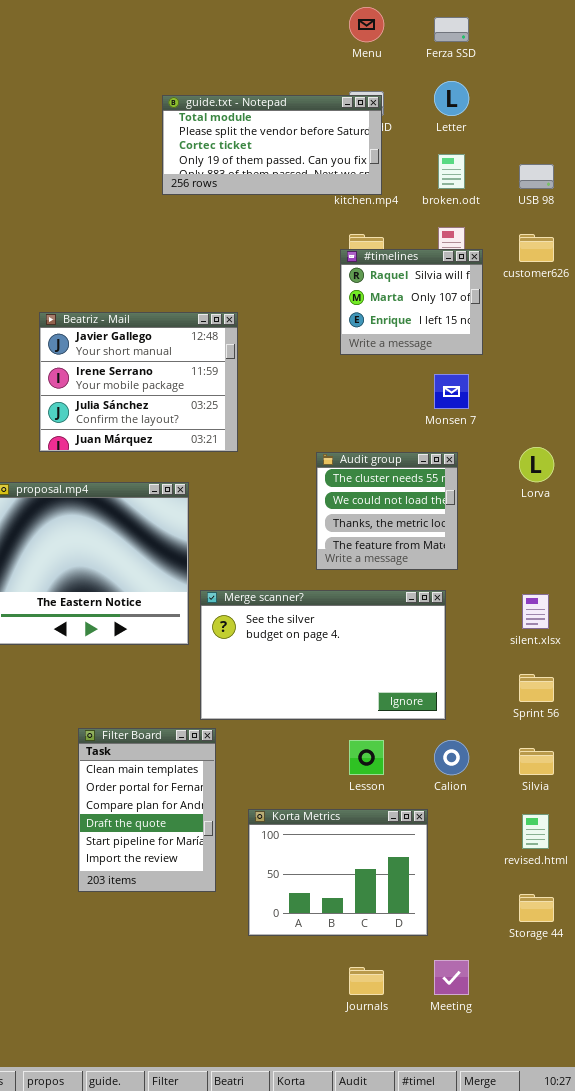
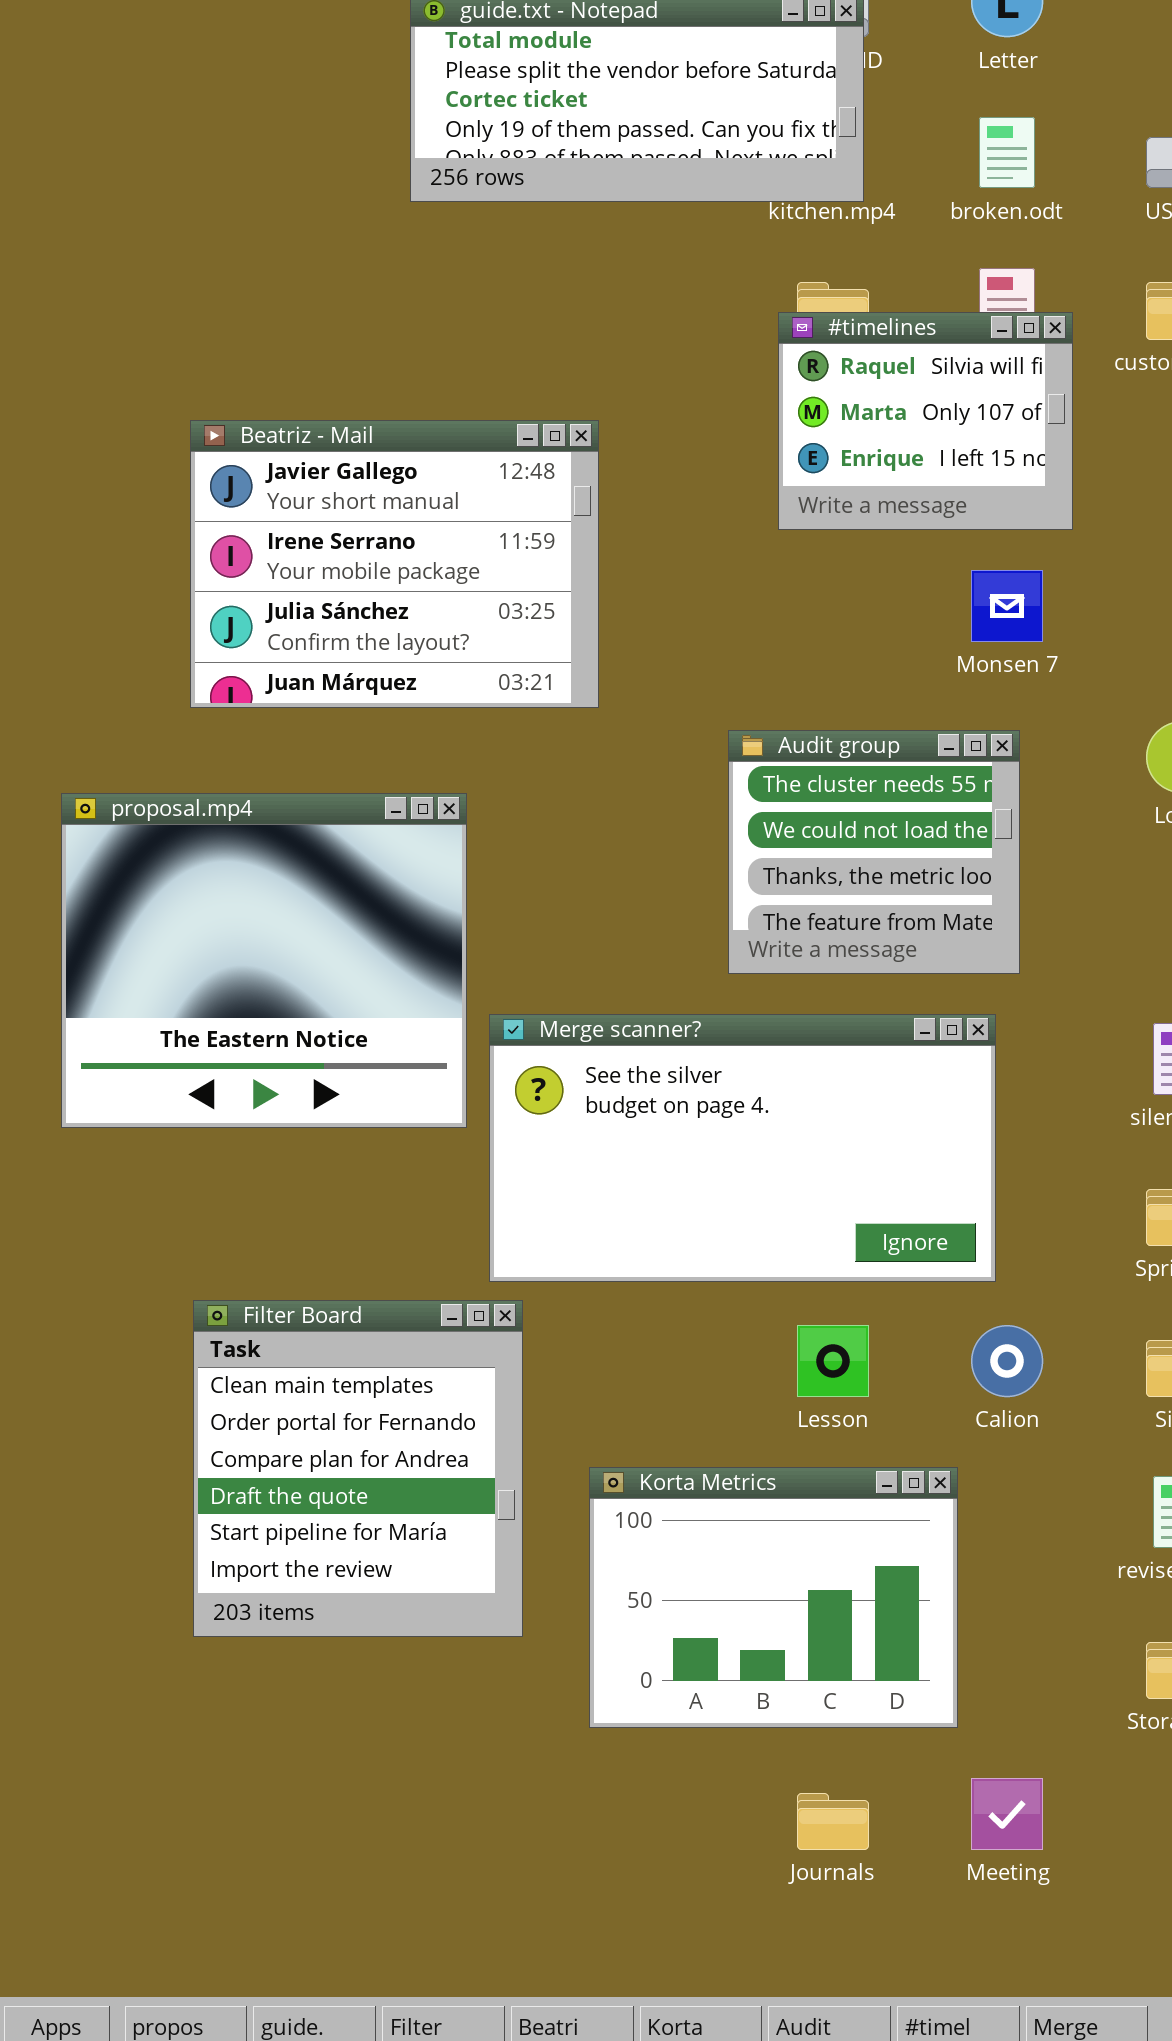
Beatriz - Mail: [39,312,238,452] -> [190,420,599,708], moved
Filter Board: [78,728,216,892] -> [193,1300,523,1637], resized

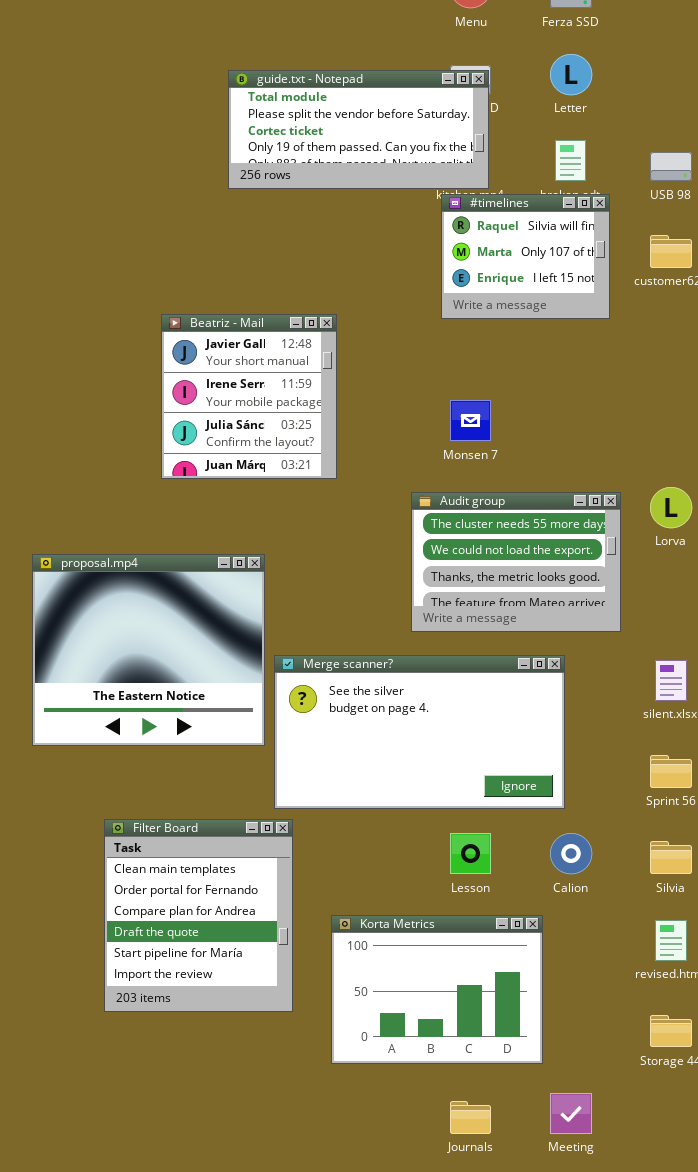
#timelines: [778,312,1073,530] -> [441,194,610,319], moved
Beatriz - Mail: [190,420,599,708] -> [161,314,337,479], resized
Monsen 7: [971,570,1043,642] -> [450,400,491,441], moved
Audit group: [728,730,1020,974] -> [411,492,621,632], resized
proposal.mp4: [61,793,467,1128] -> [32,554,265,746], moved

